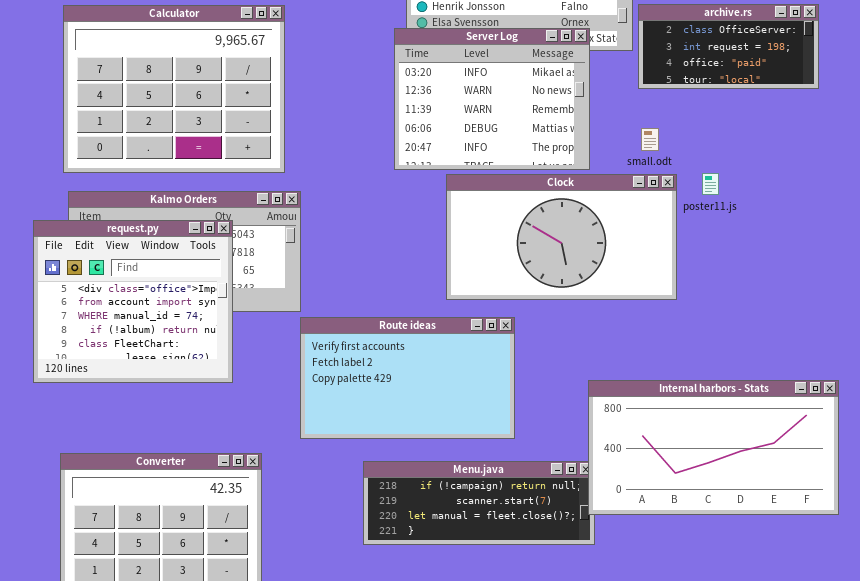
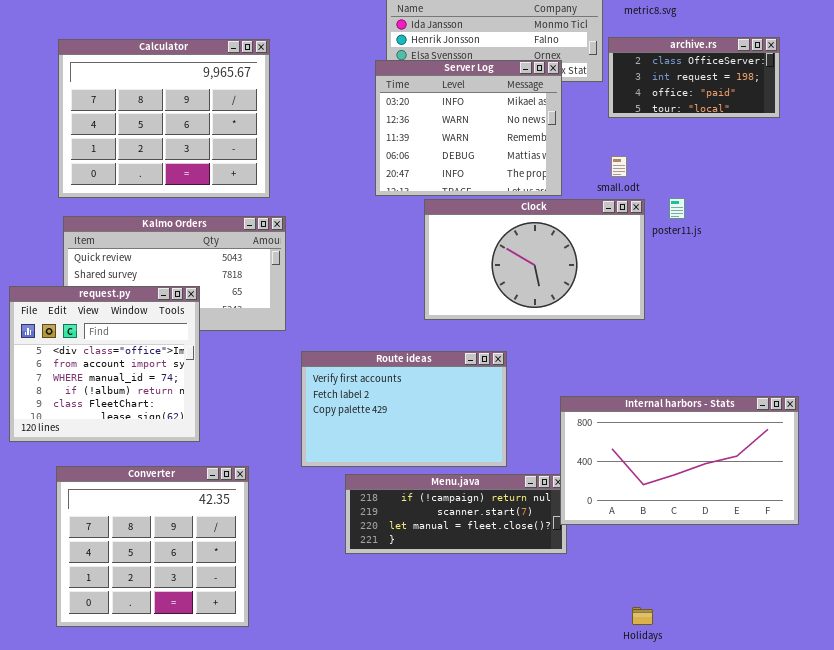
request.py: [33,220,233,383] -> [9,286,200,442], moved
Route ideas: [300,317,515,439] -> [301,351,507,467], moved

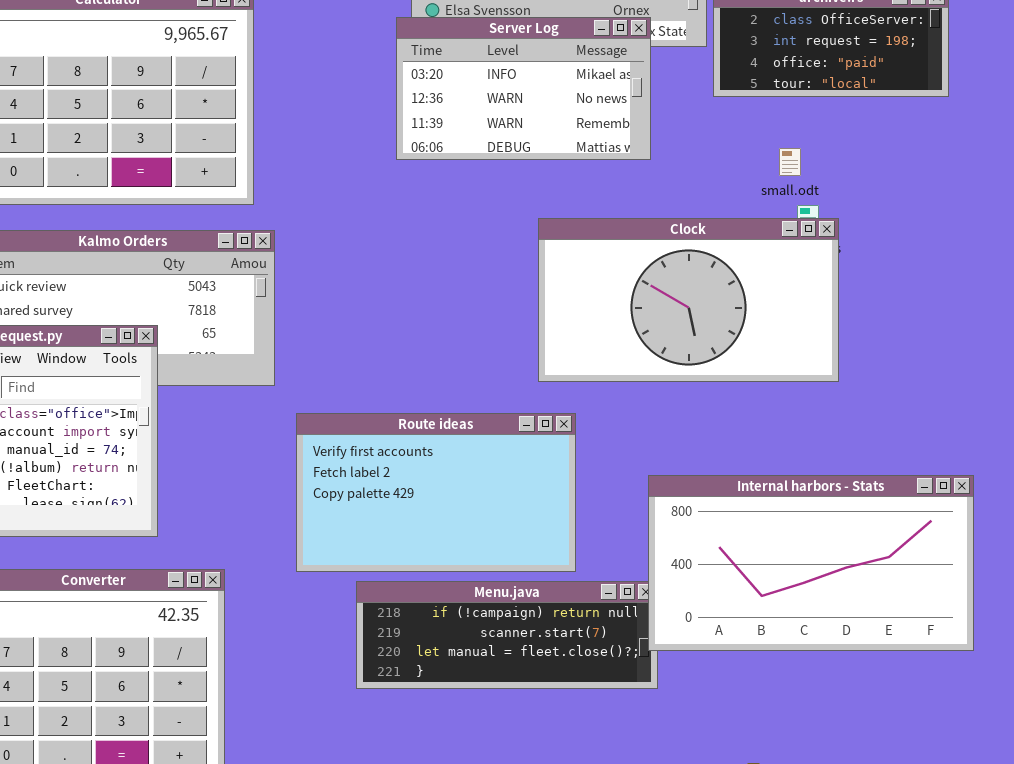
Server Log: [375,60,562,196] -> [396,17,651,160], resized
small.odt: [611,156,627,177] -> [779,148,801,176], moved
Clock: [424,199,645,320] -> [538,218,839,382], moved

